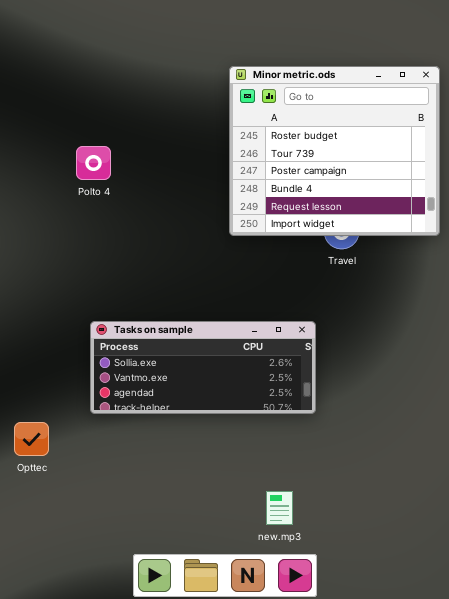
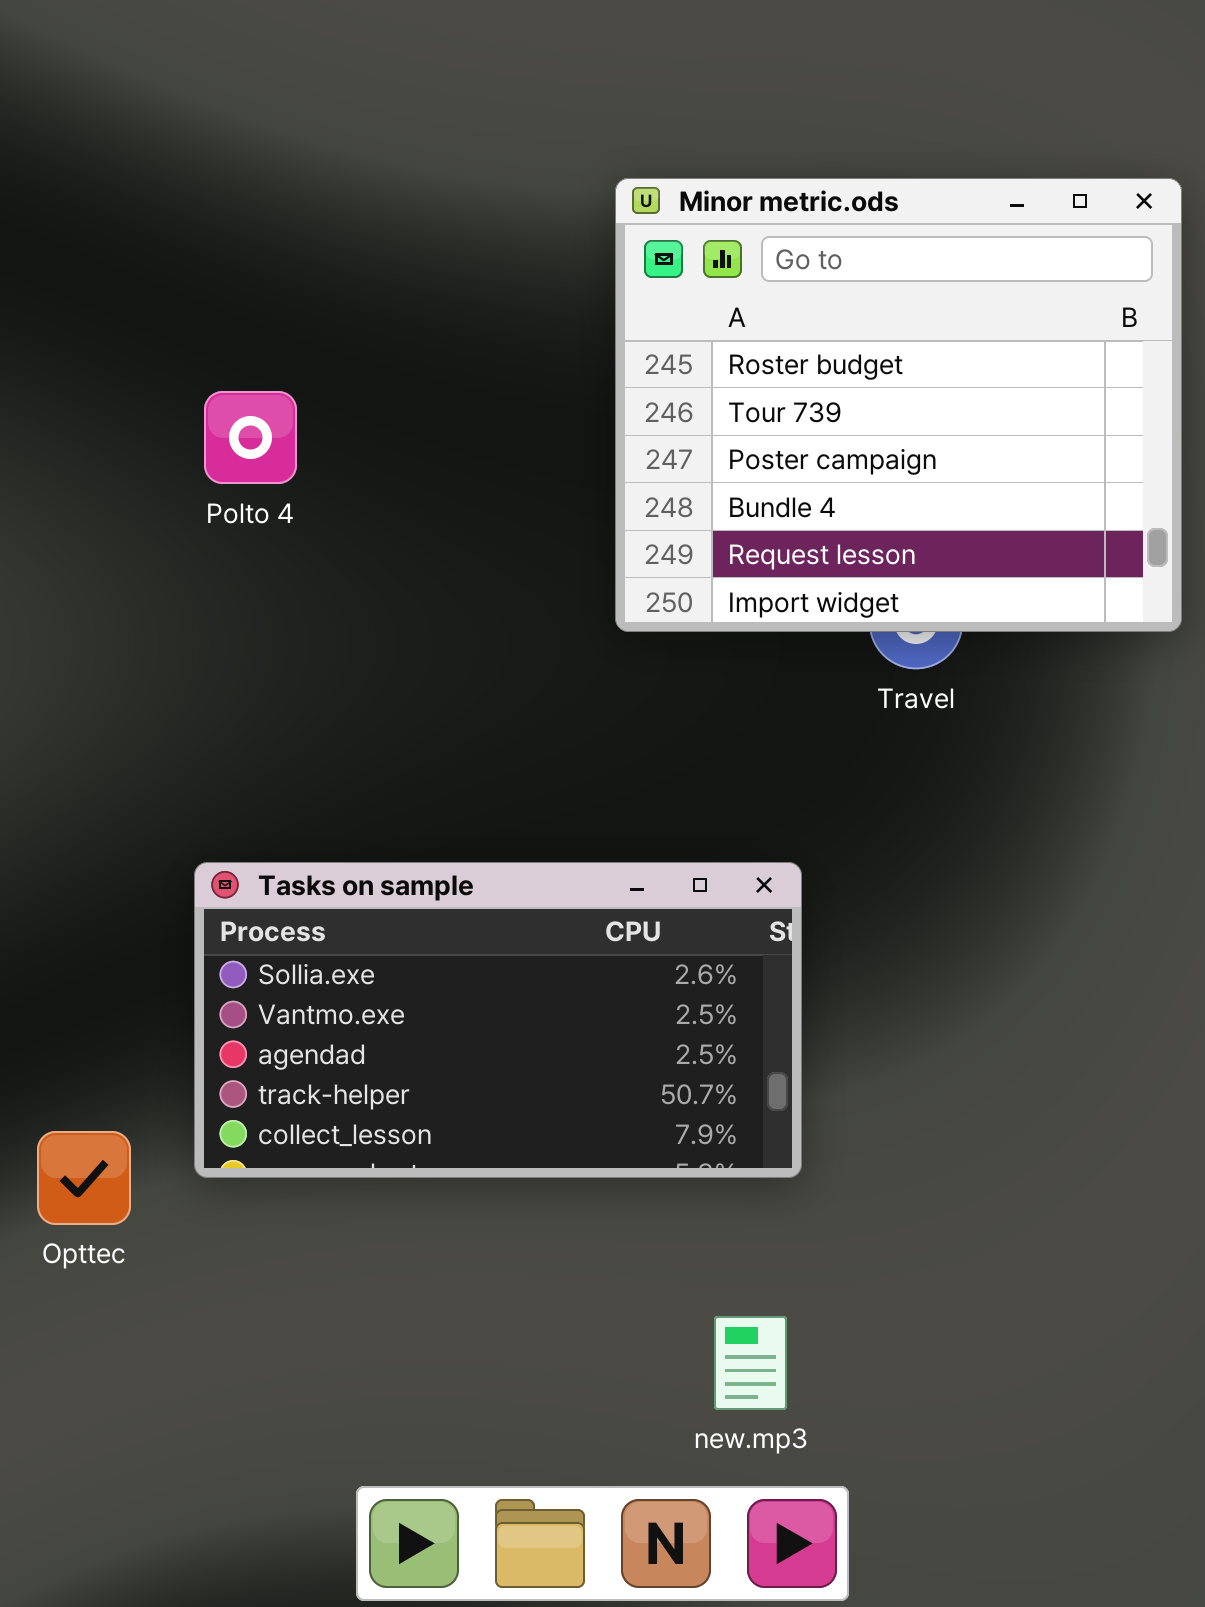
Tasks on sample: [90,321,316,414] -> [194,862,802,1178], moved, resized

